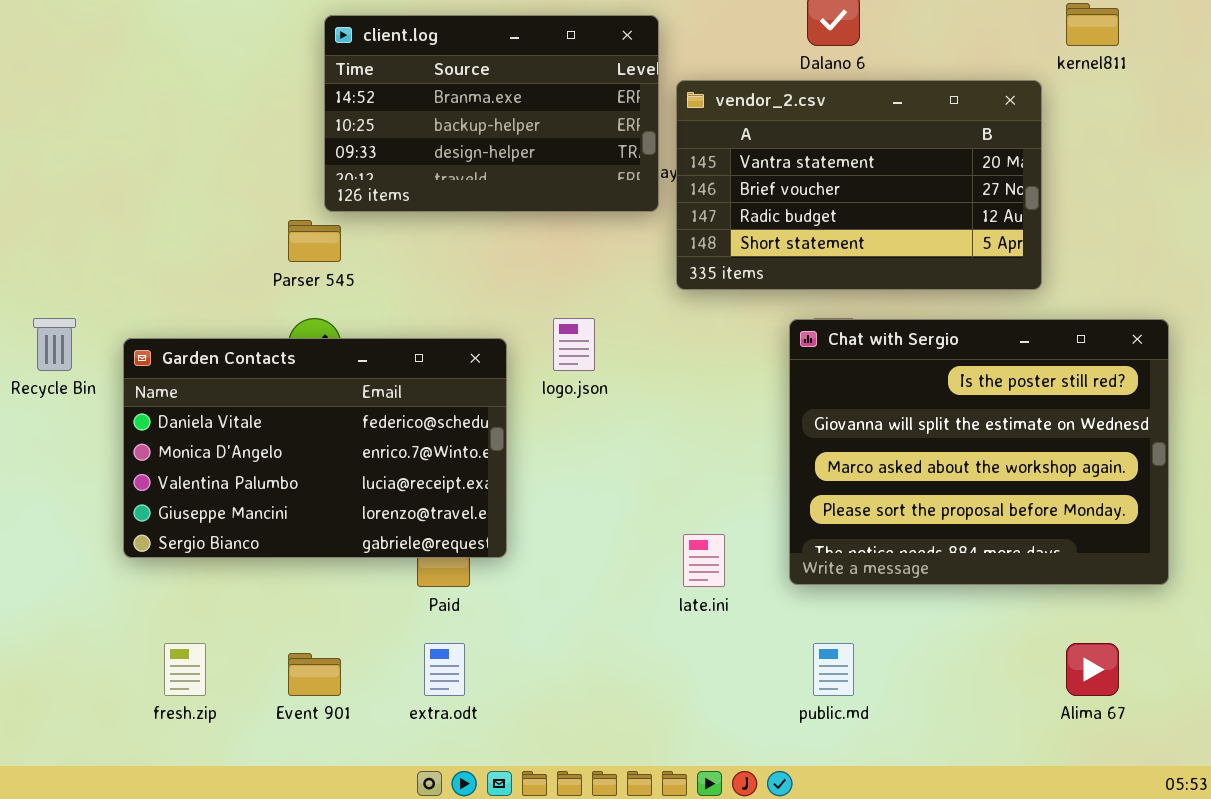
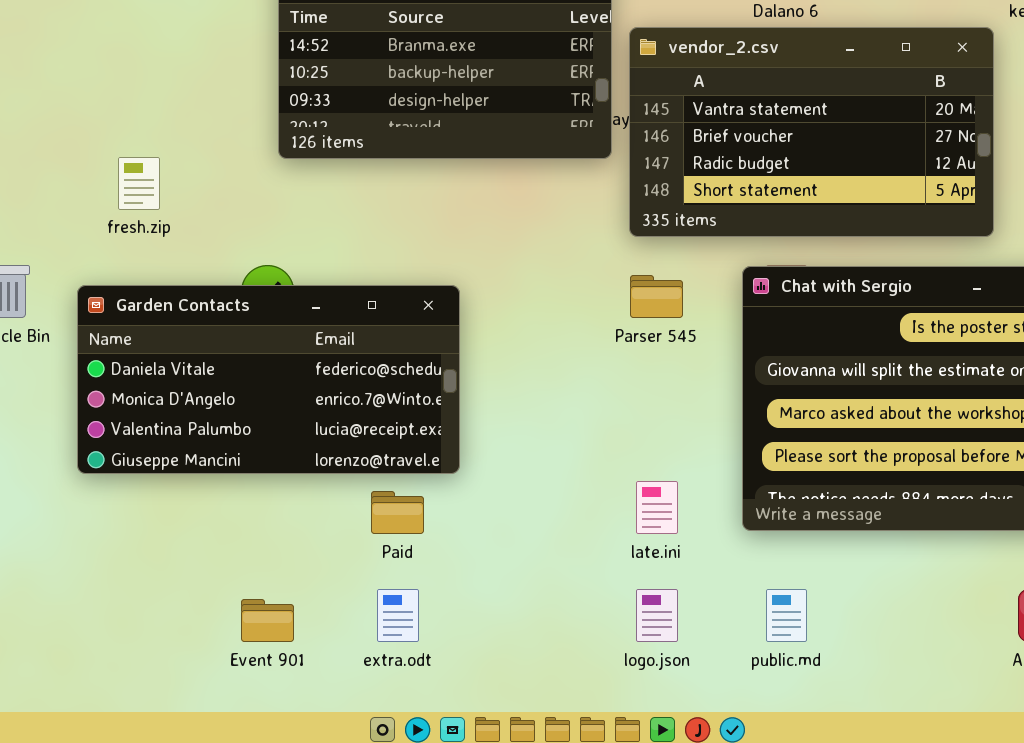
Parser 545: [288,220,341,262] -> [630,275,683,318], moved
logo.json: [553,318,595,371] -> [636,589,678,642], moved
Garden Contacts: [123,338,507,558] -> [77,285,460,474], resized
fresh.zip: [164,643,206,696] -> [118,157,160,210], moved

